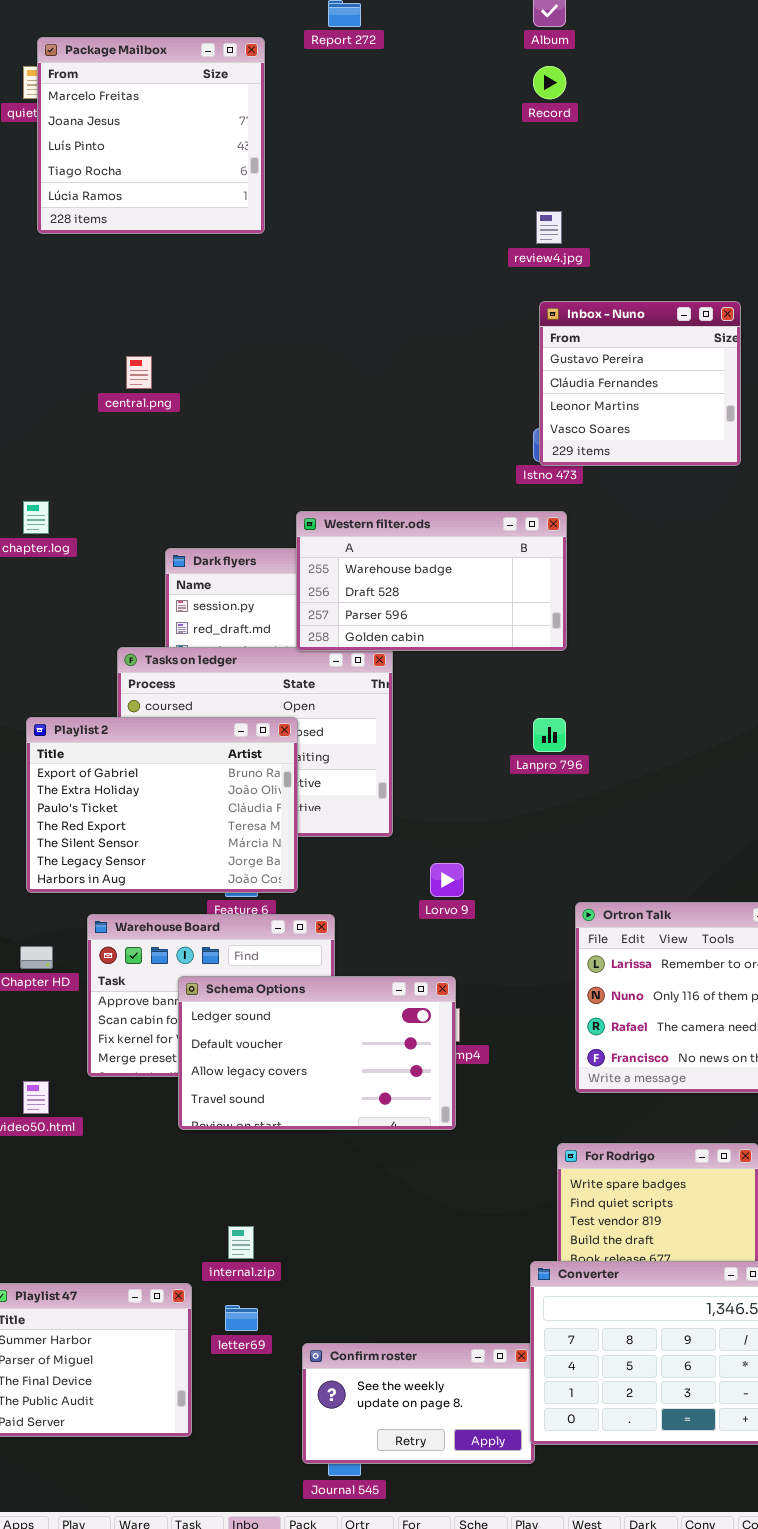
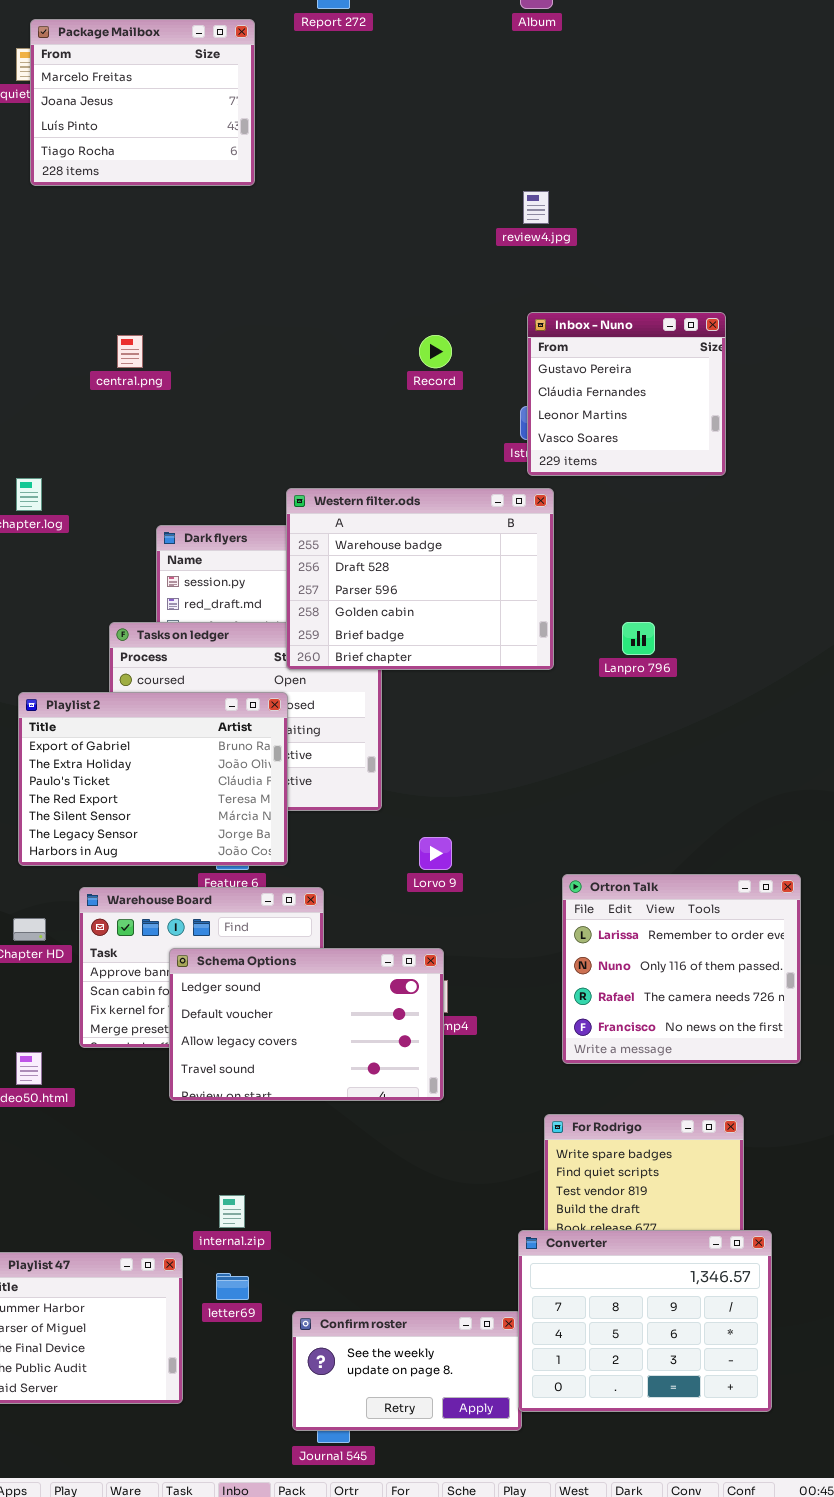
Package Mailbox: [37,37,265,234] -> [30,19,255,186], resized
Record: [533,66,566,99] -> [419,335,452,368], moved
Inbox - Nuno: [539,301,741,466] -> [527,312,726,476], moved
Western filter.ods: [296,511,567,651] -> [286,488,554,670], resized
Lanpro 796: [533,718,566,752] -> [622,622,655,655], moved

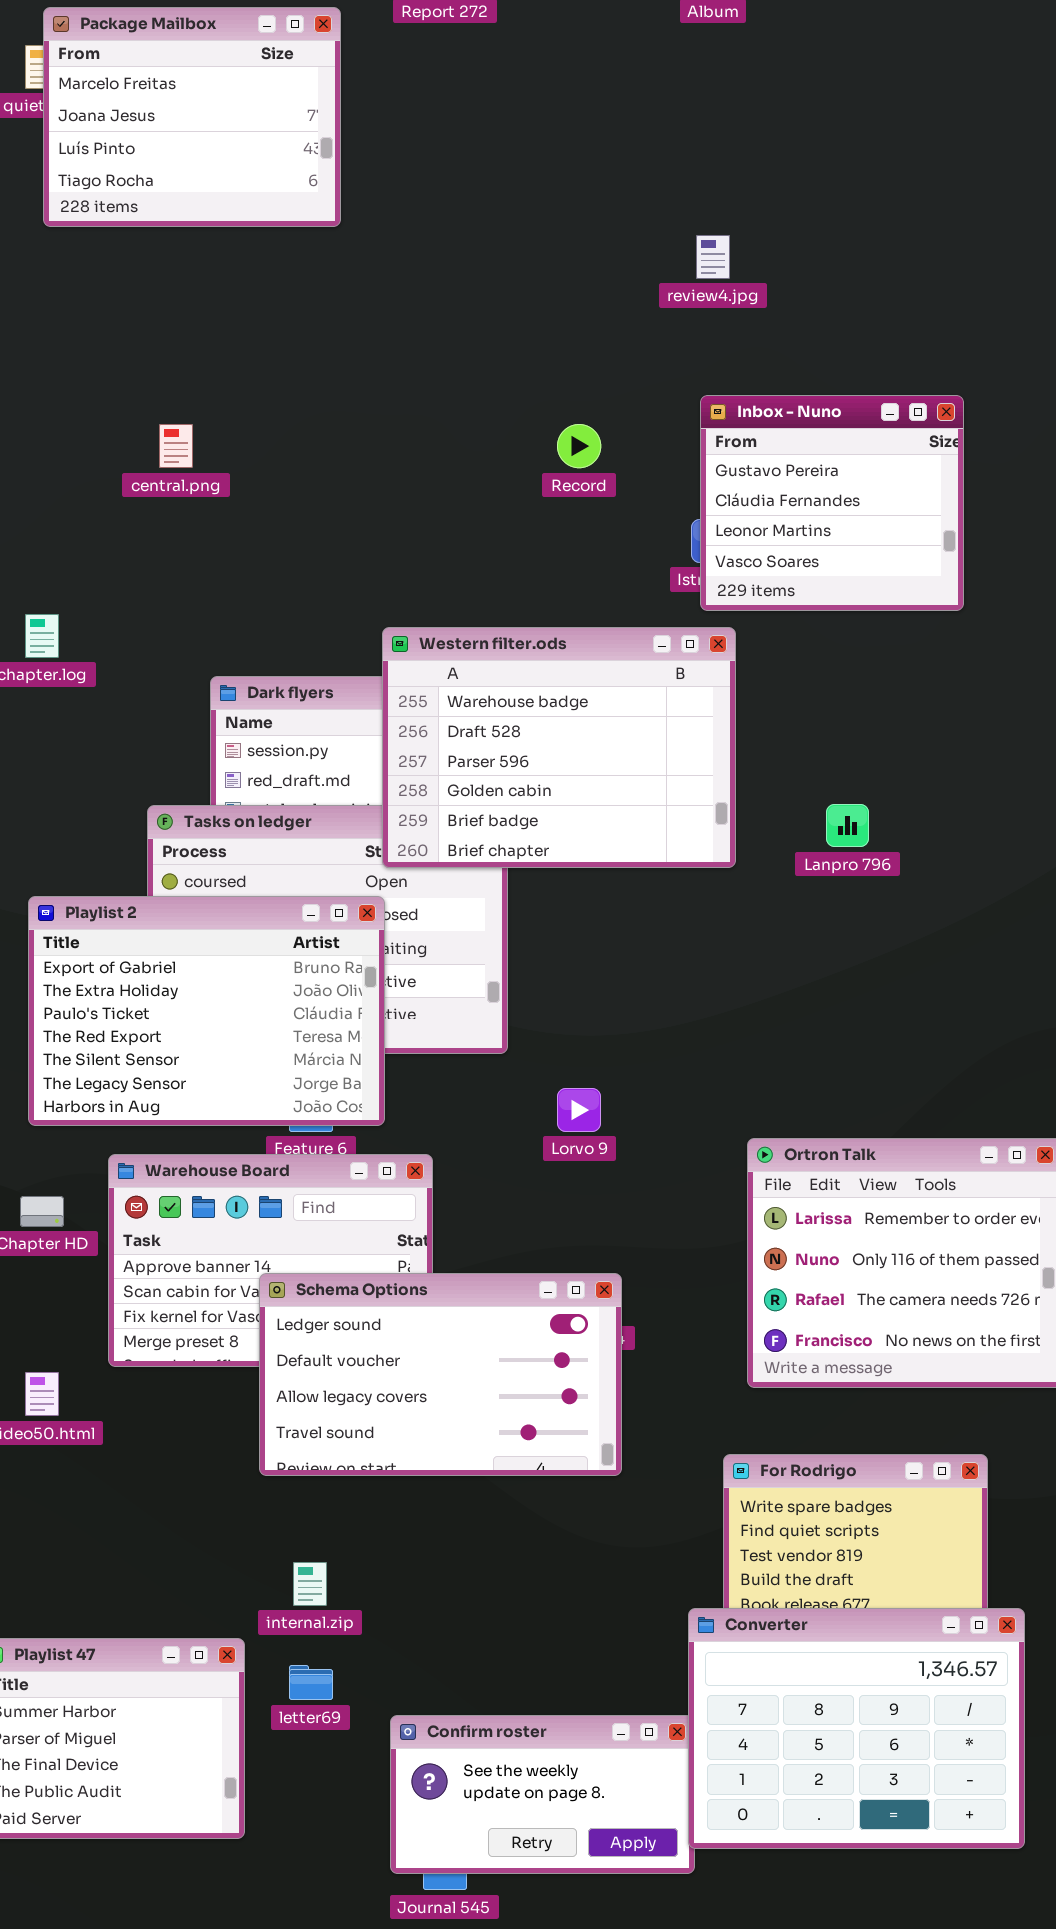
Schema Options: [169,948,444,1101] -> [259,1273,622,1476], moved

